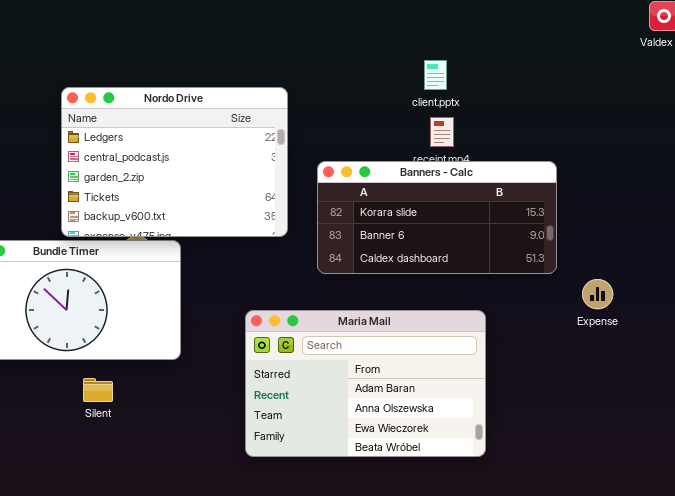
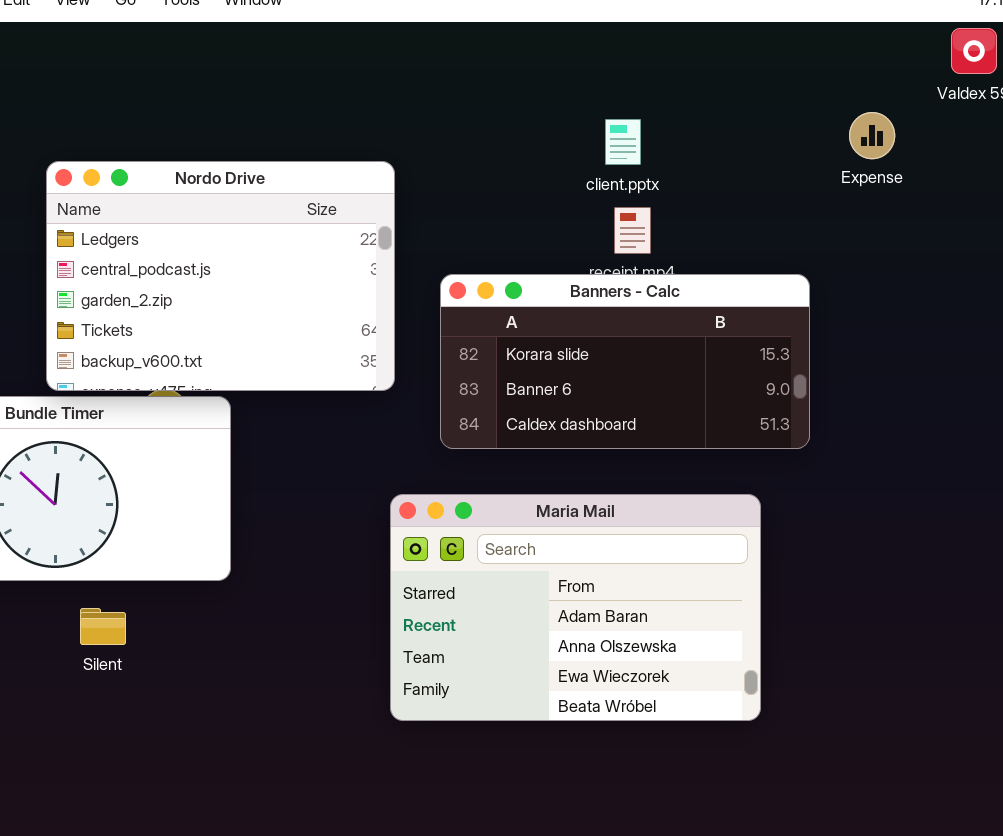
Expense: [582,279,613,309] -> [849,112,895,159], moved
Maria Mail: [245,310,486,457] -> [390,494,761,721], moved

